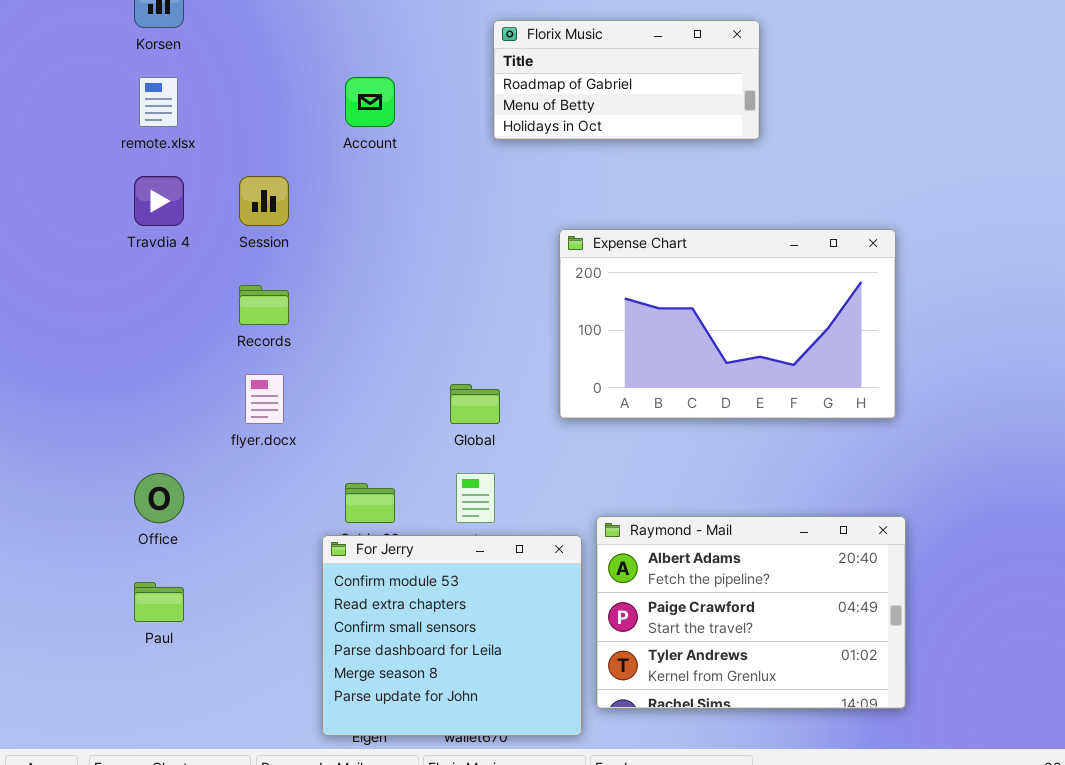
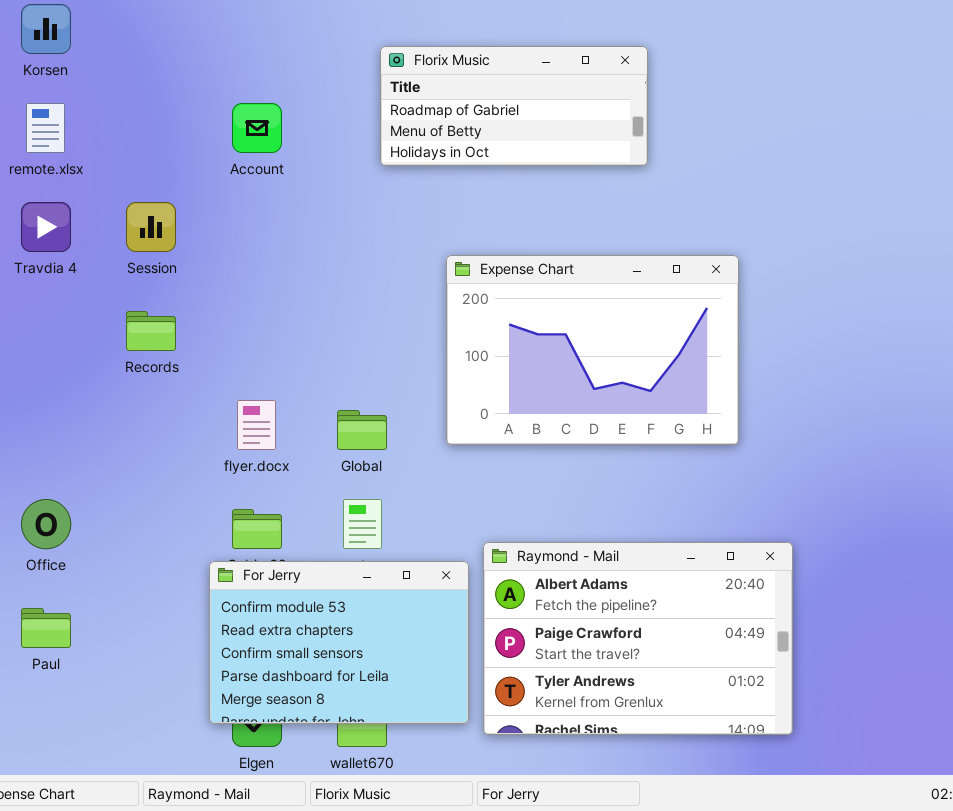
Expense Chart: [559,229,896,419] -> [446,255,739,445], resized
flyer.docx: [245,374,284,424] -> [237,400,276,450], moved
For Jerry: [322,535,582,736] -> [209,561,469,724], resized

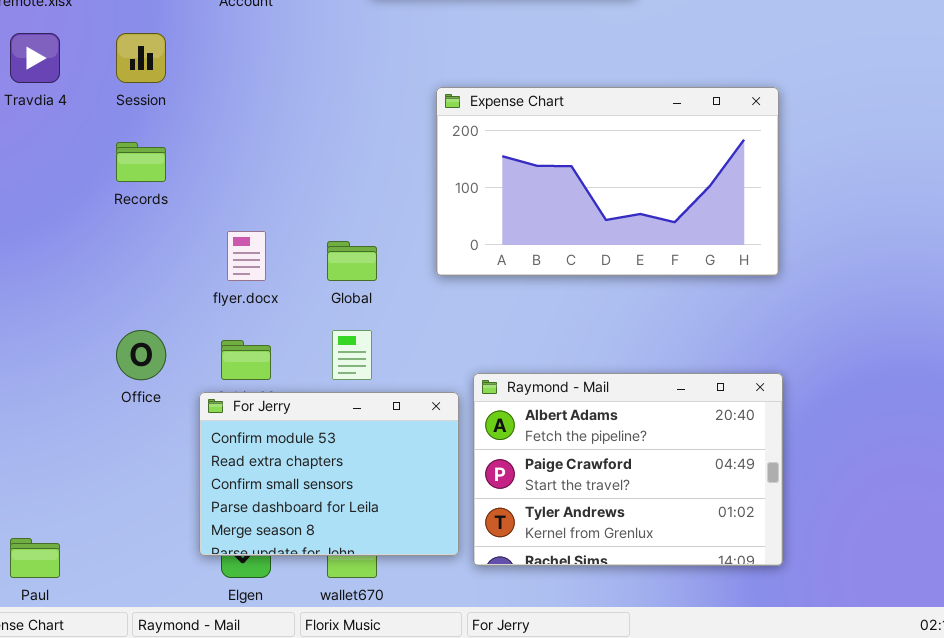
Expense Chart: [446,255,739,445] -> [436,87,779,276], resized
Office: [21,499,71,549] -> [116,330,166,380], moved
Paul: [21,608,71,648] -> [10,538,60,578], moved

